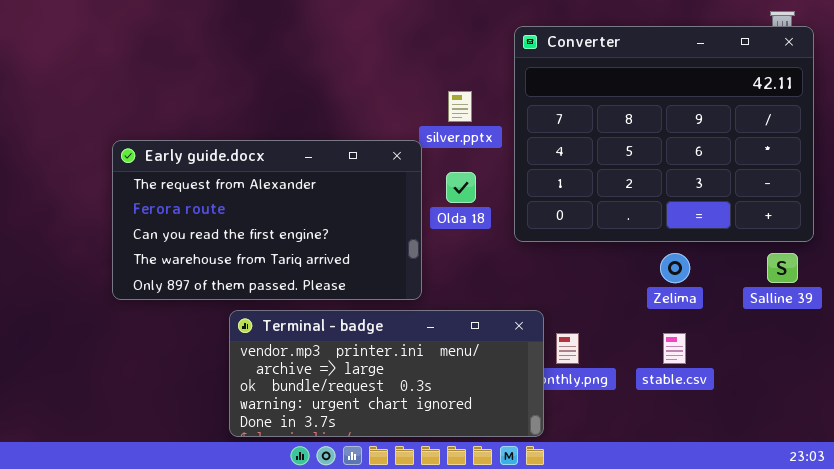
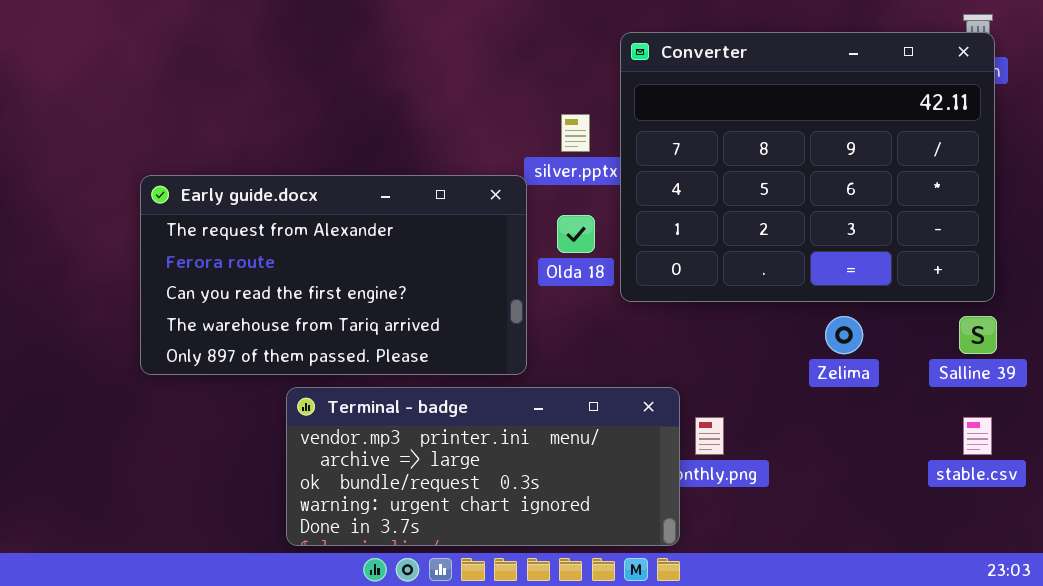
Converter: [514,26,814,242] -> [620,32,995,302], moved
stable.csv: [663,333,686,364] -> [963,417,992,455], moved

